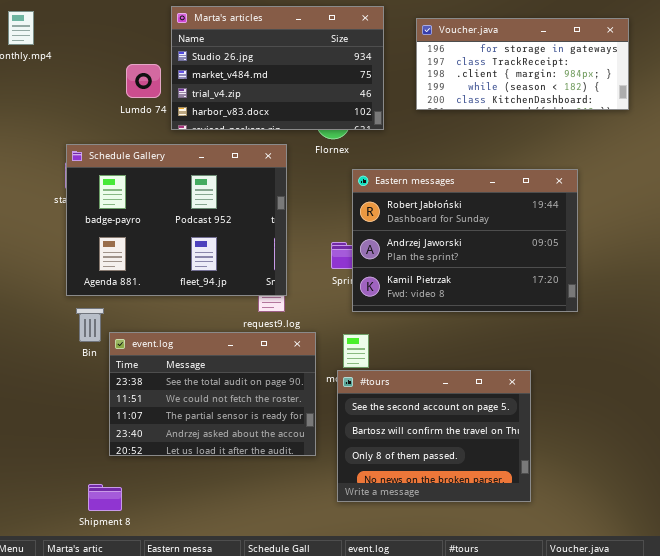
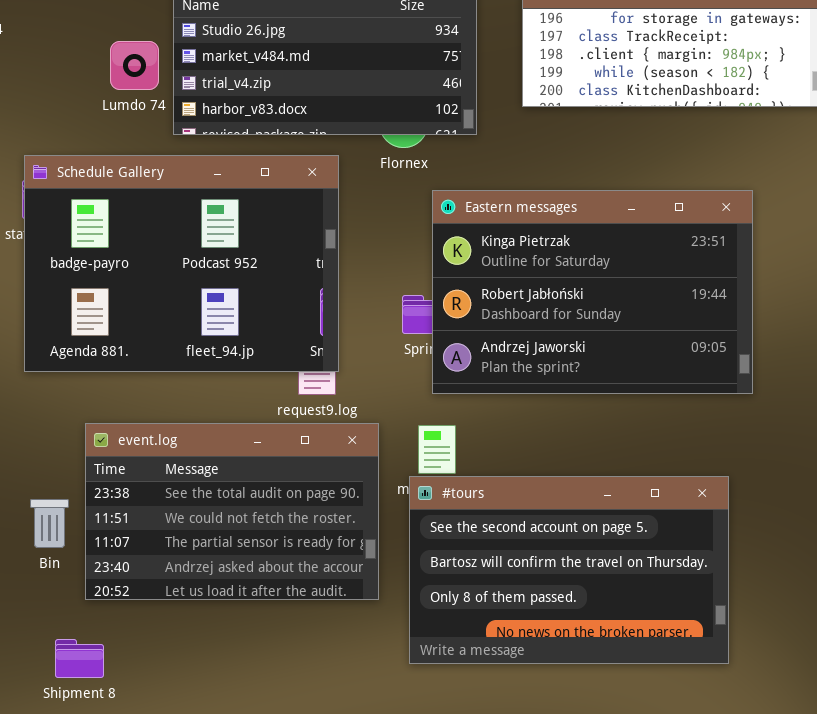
Eastern messages: [352,169,578,312] -> [432,190,753,394], scrolled up 1 row
Bin: [76,308,104,342] -> [30,499,69,548], moved
#tours: [337,370,531,502] -> [409,476,729,664], resized

